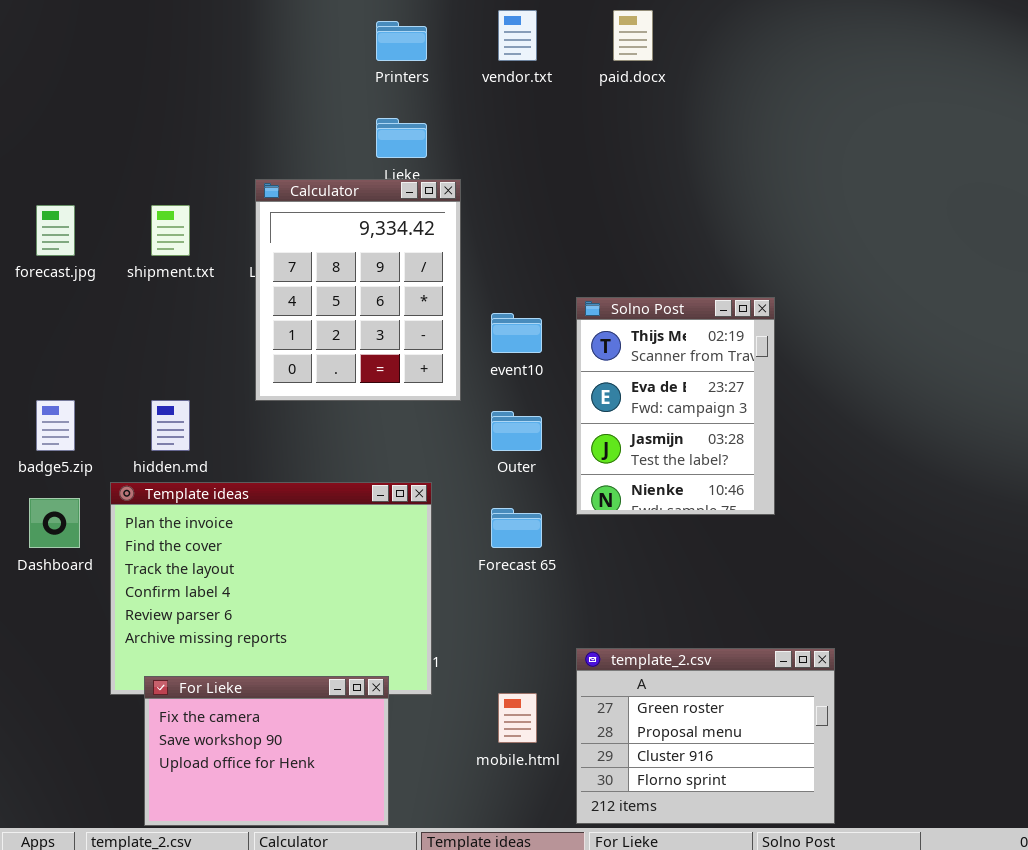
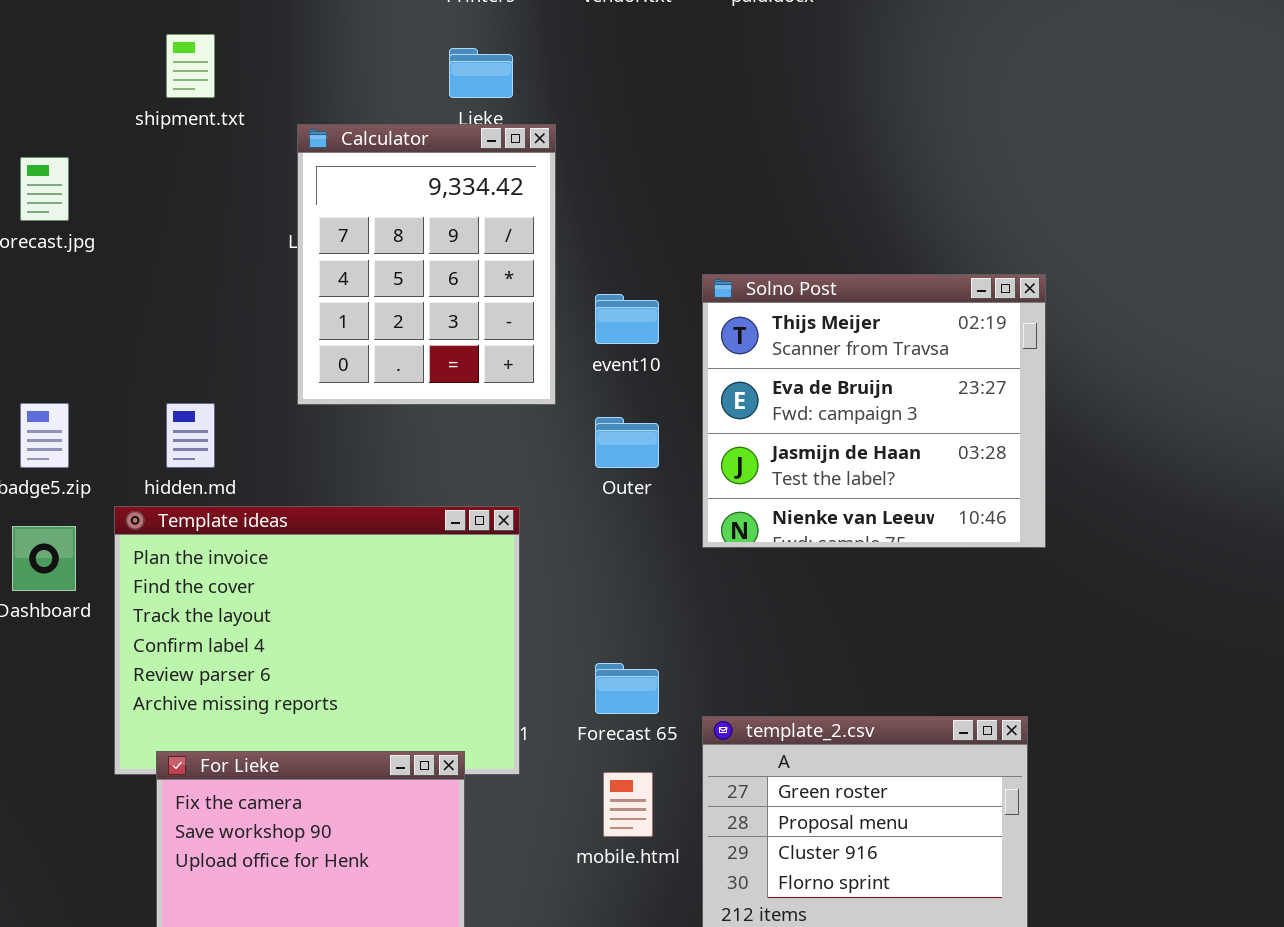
shipment.txt: [151,205,190,256] -> [166,34,215,98], moved
Solno Post: [576,297,775,515] -> [702,274,1046,548], resized
Forecast 65: [491,508,542,548] -> [595,663,659,714], moved

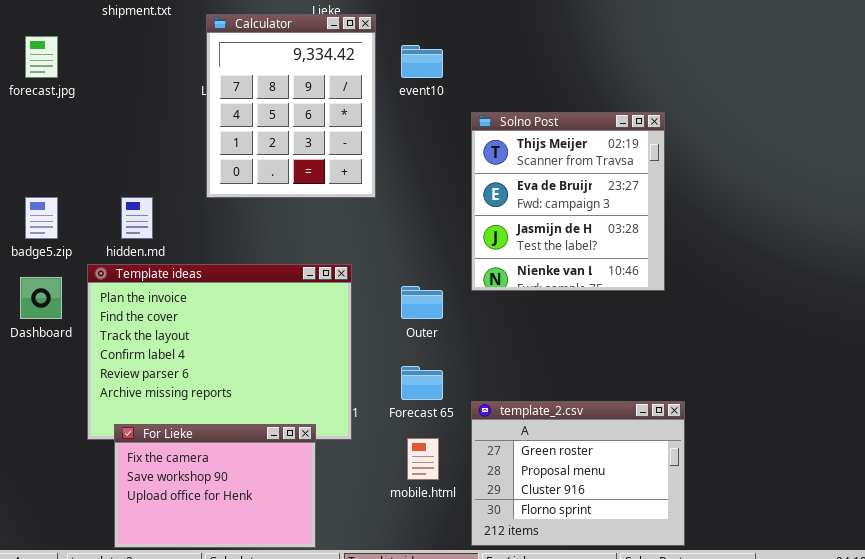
Solno Post: [702,274,1046,548] -> [471,112,665,291], resized
event10: [595,294,659,344] -> [401,45,443,78], moved
Outer: [595,417,659,468] -> [401,286,443,319], moved

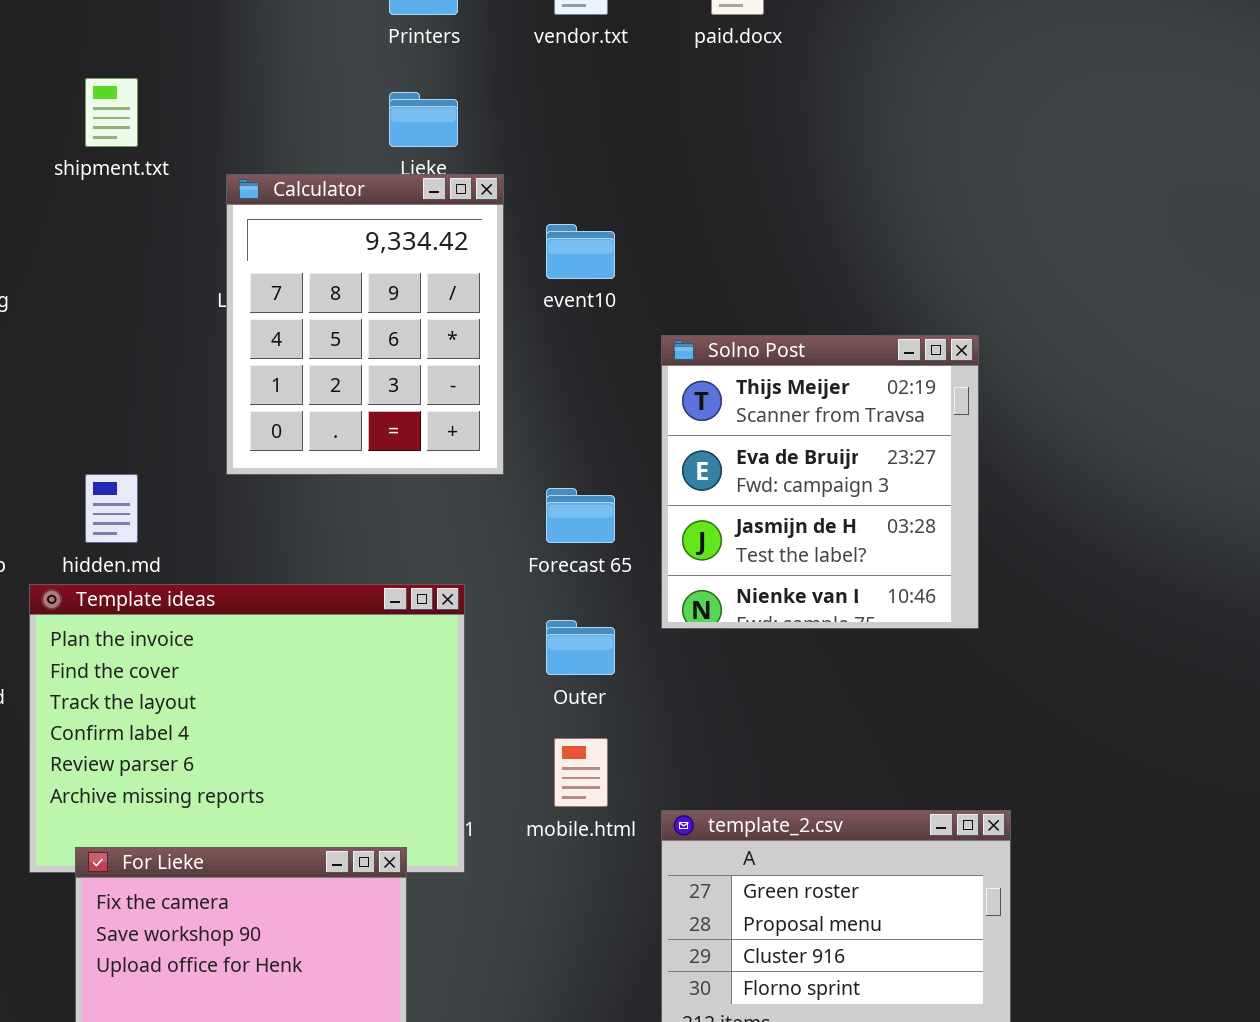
Forecast 65: [401,366,443,400] -> [546,488,615,543], moved
mobile.html: [407,438,439,480] -> [554,738,608,807], moved

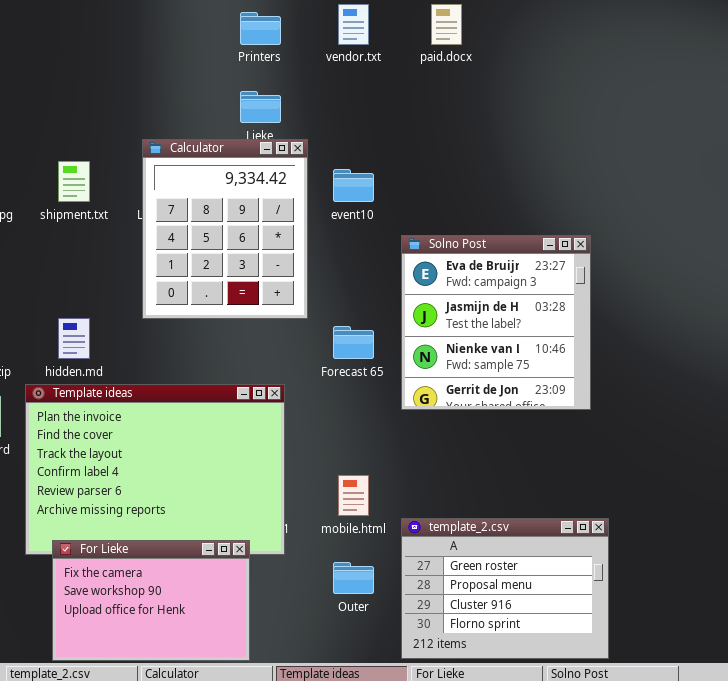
shipment.txt: [85,78,138,147] -> [58,161,90,202], moved
Solno Post: [661,335,979,629] -> [401,235,591,410], scrolled down 1 row
Outer: [546,620,615,675] -> [333,562,374,594], moved

